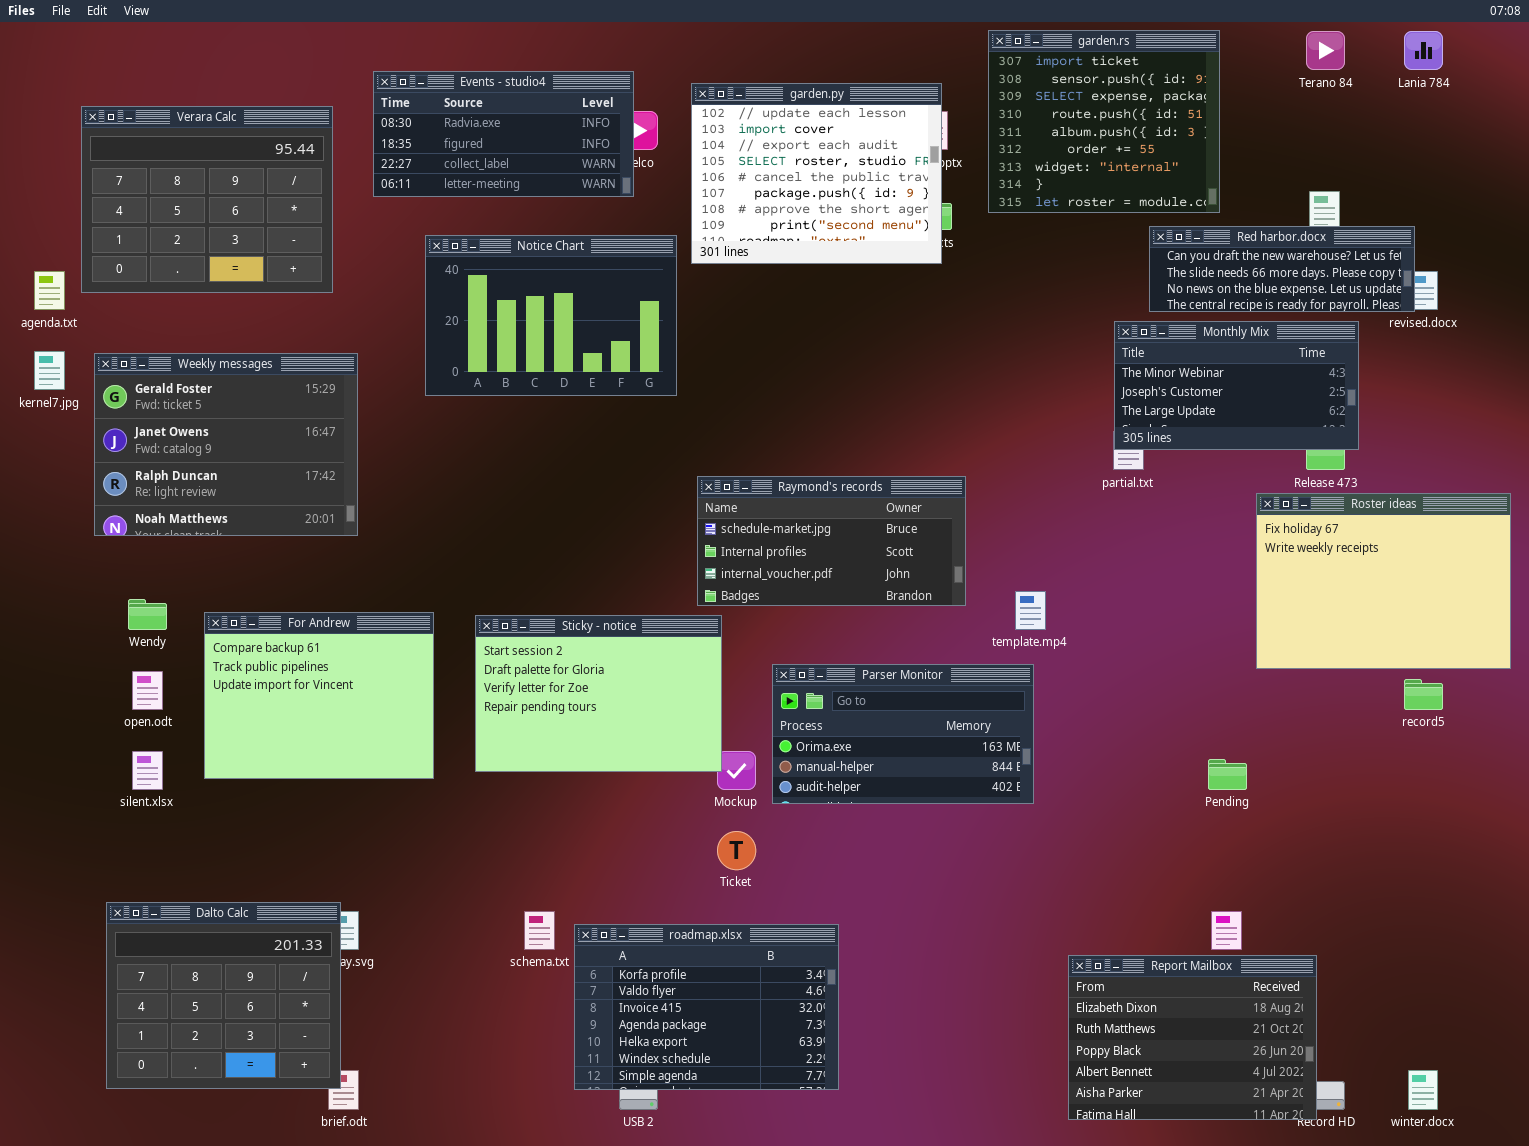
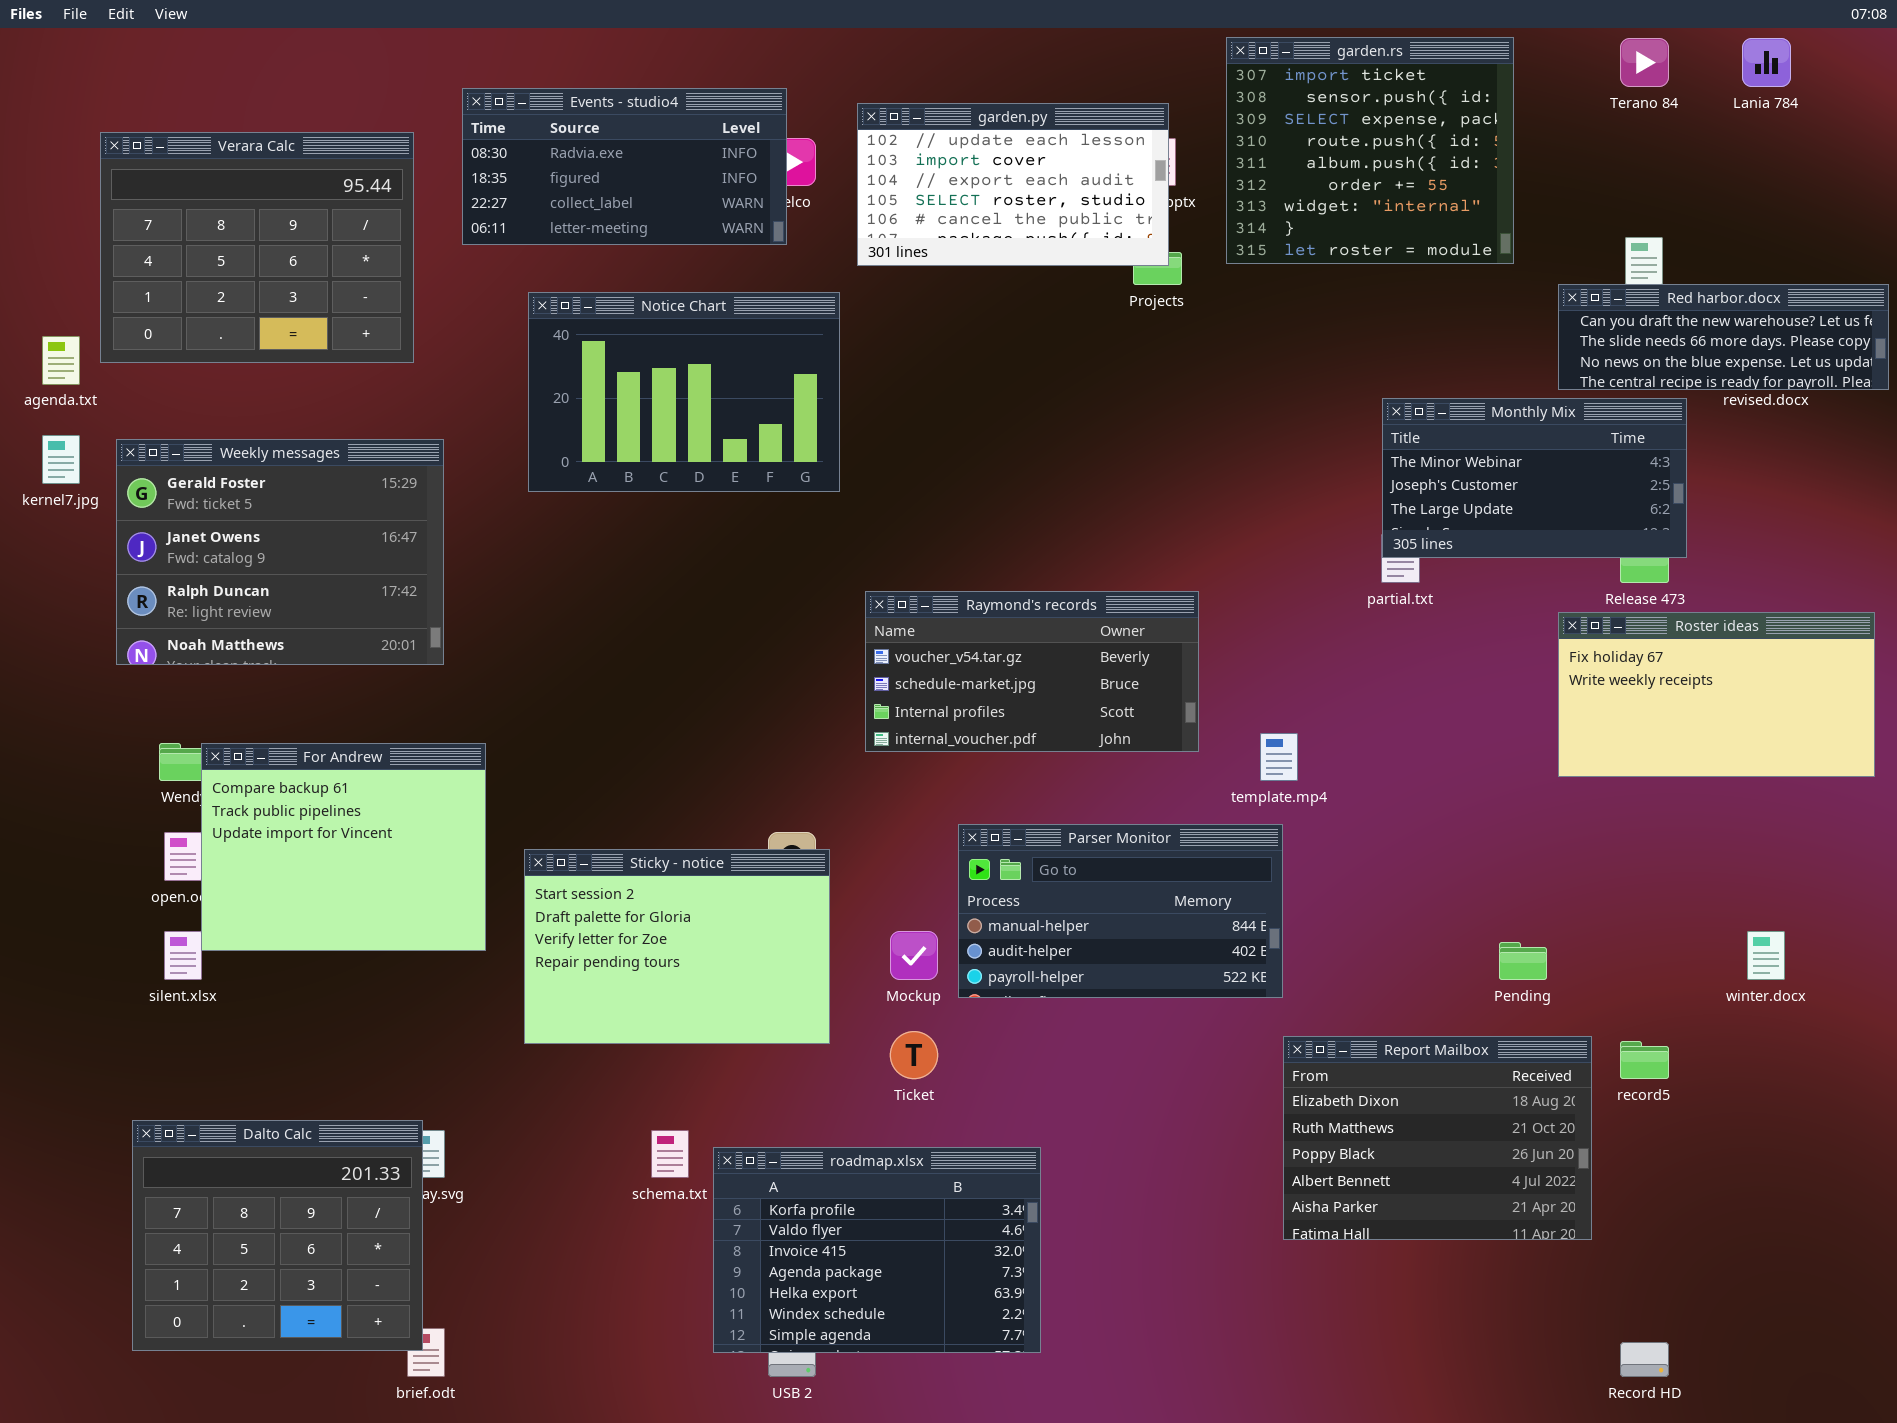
garden.py: [691,83,942,264] -> [857,103,1169,266], resized
Red harbor.docx: [1149,226,1415,312] -> [1558,284,1889,390], moved
Raymond's records: [697,476,966,606] -> [865,591,1199,752], scrolled up 1 row
Roster ideas: [1256,493,1511,669] -> [1558,612,1875,777], resized
For Andrew: [204,612,434,779] -> [201,743,486,951], moved
Sticky - notice: [475,615,722,772] -> [524,849,830,1044], moved
Parser Monitor: [772,664,1034,804] -> [958,824,1283,998], scrolled down 1 row
record5: [1404,679,1443,710] -> [1620,1041,1669,1079], moved
Report Mailbox: [1068,955,1317,1120] -> [1283,1036,1592,1240], moved
winter.docx: [1408,1070,1438,1110] -> [1747,931,1785,980], moved

